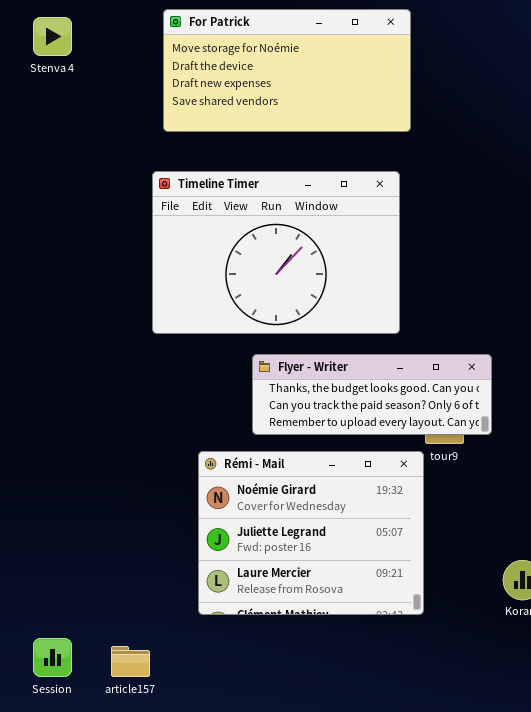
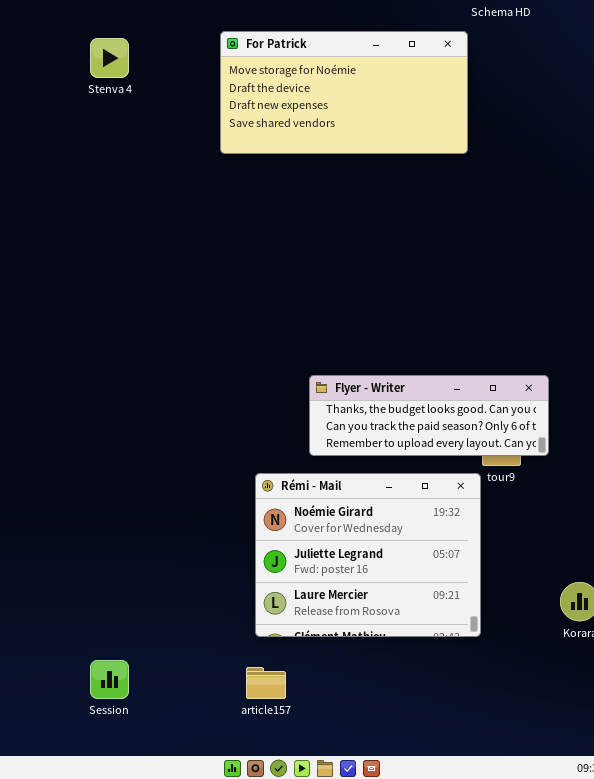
Timeline Timer: [152,171,400,334] -> none, closed
article157: [111,646,150,677] -> [246,667,286,699], moved

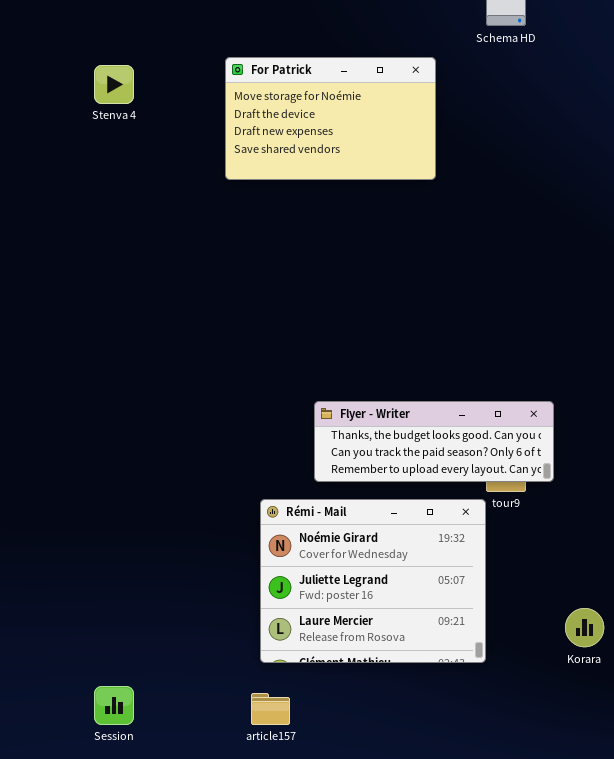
For Patrick: [220,31,468,154] -> [225,57,436,180], resized

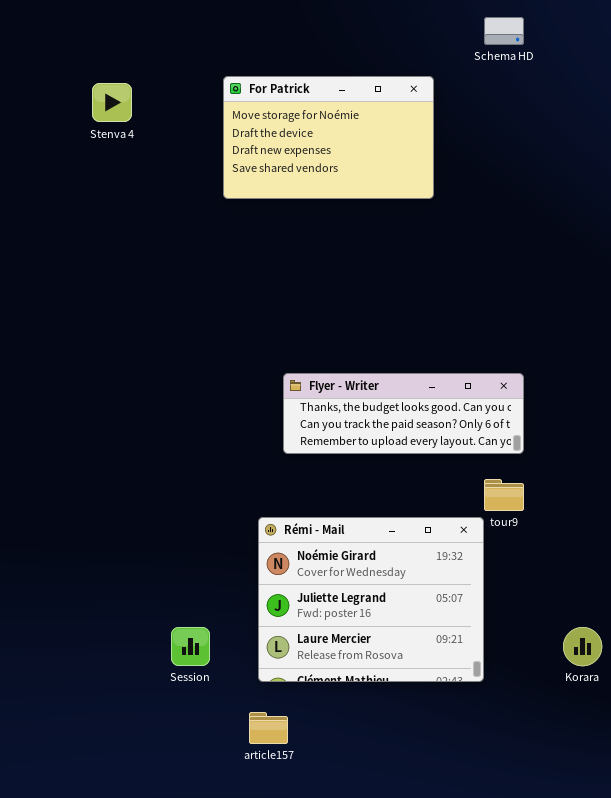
Flyer - Writer: [314,401,554,482] -> [283,373,524,454], moved
Session: [94,686,134,725] -> [171,627,210,666], moved

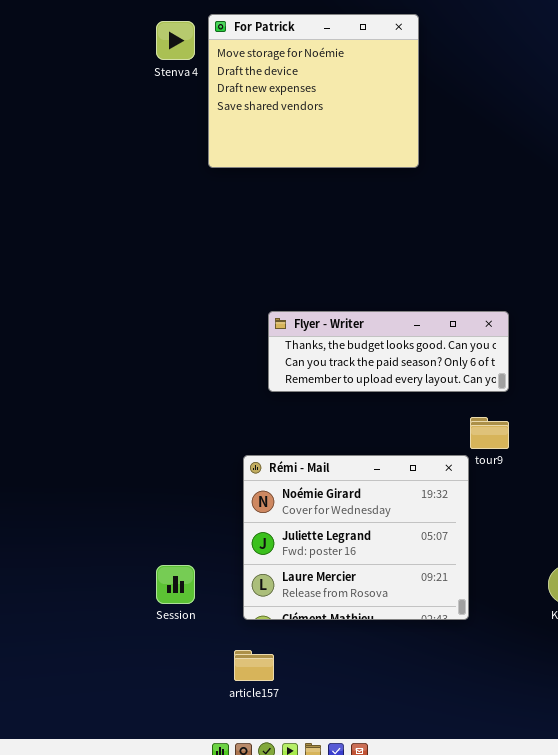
For Patrick: [223,76,434,199] -> [208,14,419,168], resized
Stenva 4: [92,83,132,122] -> [156,21,195,60], moved

